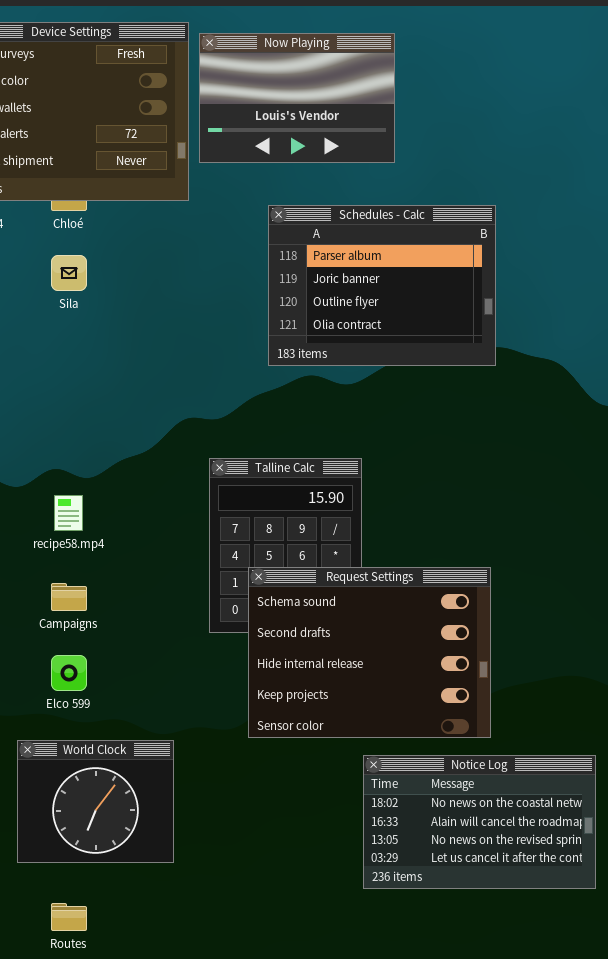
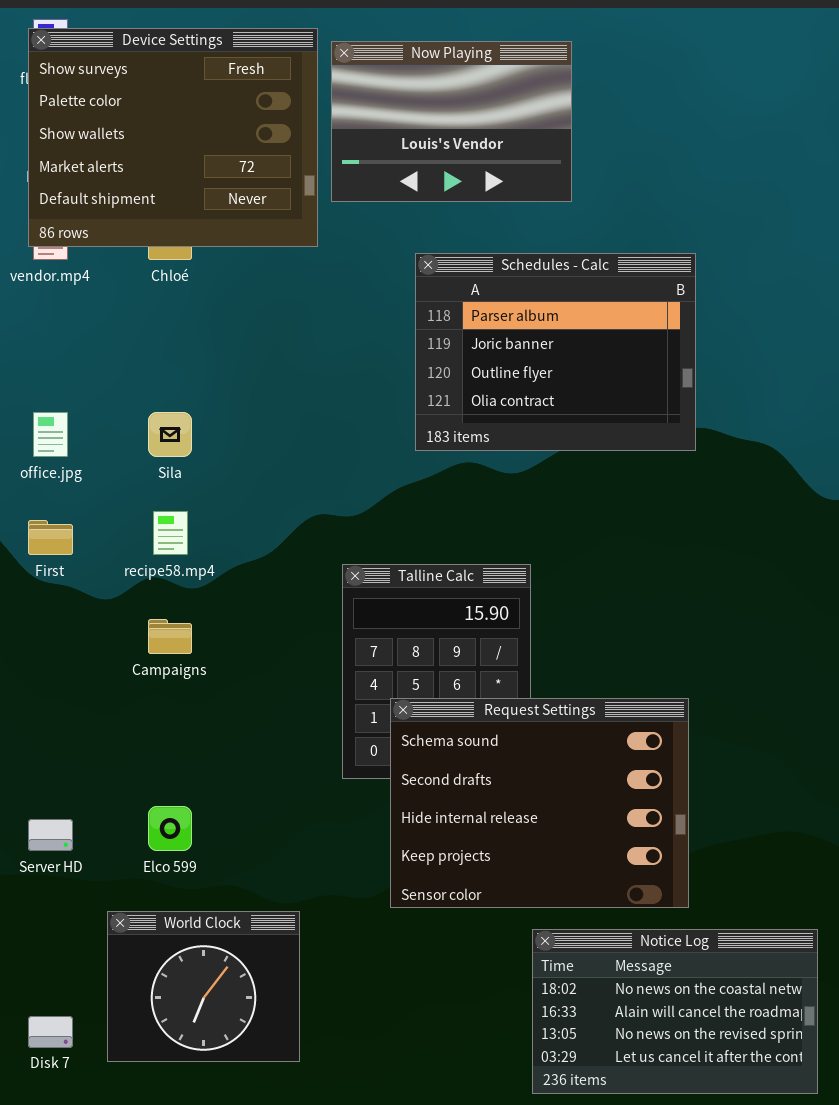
Sila: [51,255,87,291] -> [148,412,192,457], moved
recipe58.mp4: [54,495,83,531] -> [153,511,188,555], moved
Campaigns: [51,583,87,611] -> [148,619,192,654], moved

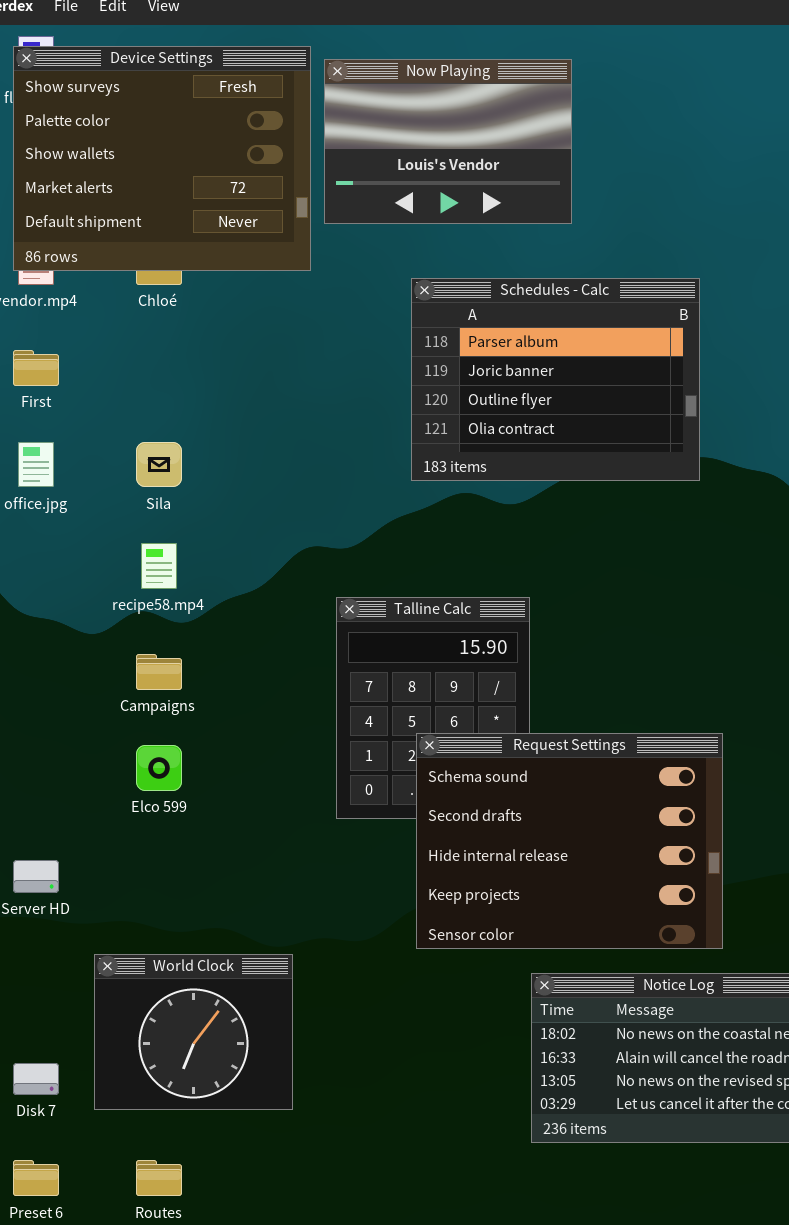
First: [28,520,73,555] -> [13,350,59,386], moved
Request Settings: [390,698,689,908] -> [416,733,723,949], moved
Elco 599: [148,806,192,851] -> [136,745,182,791], moved

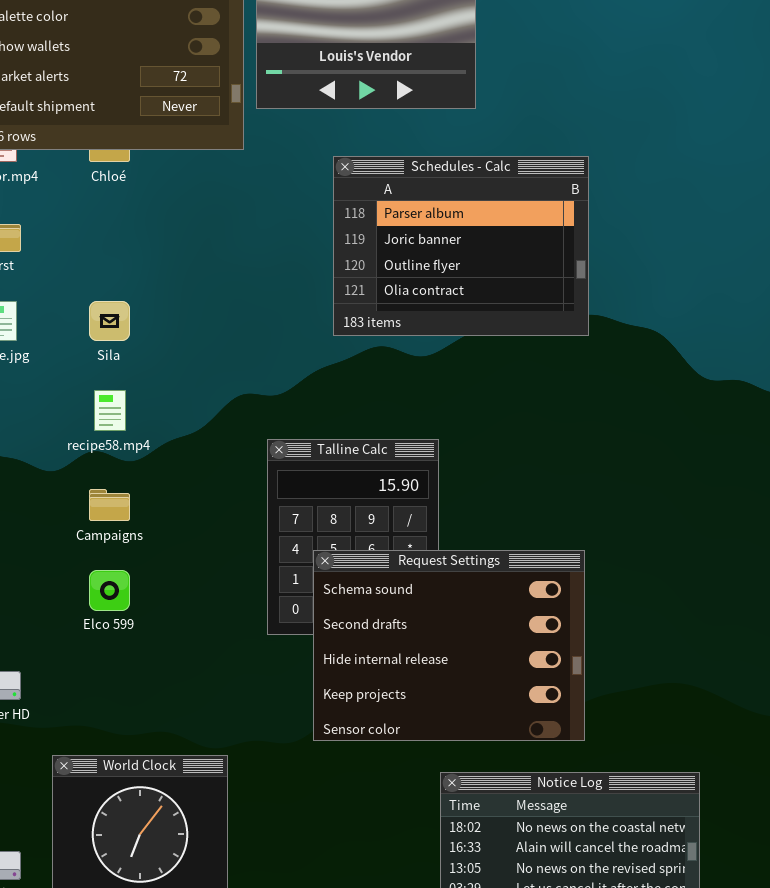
Request Settings: [416,733,723,949] -> [313,550,585,741], moved

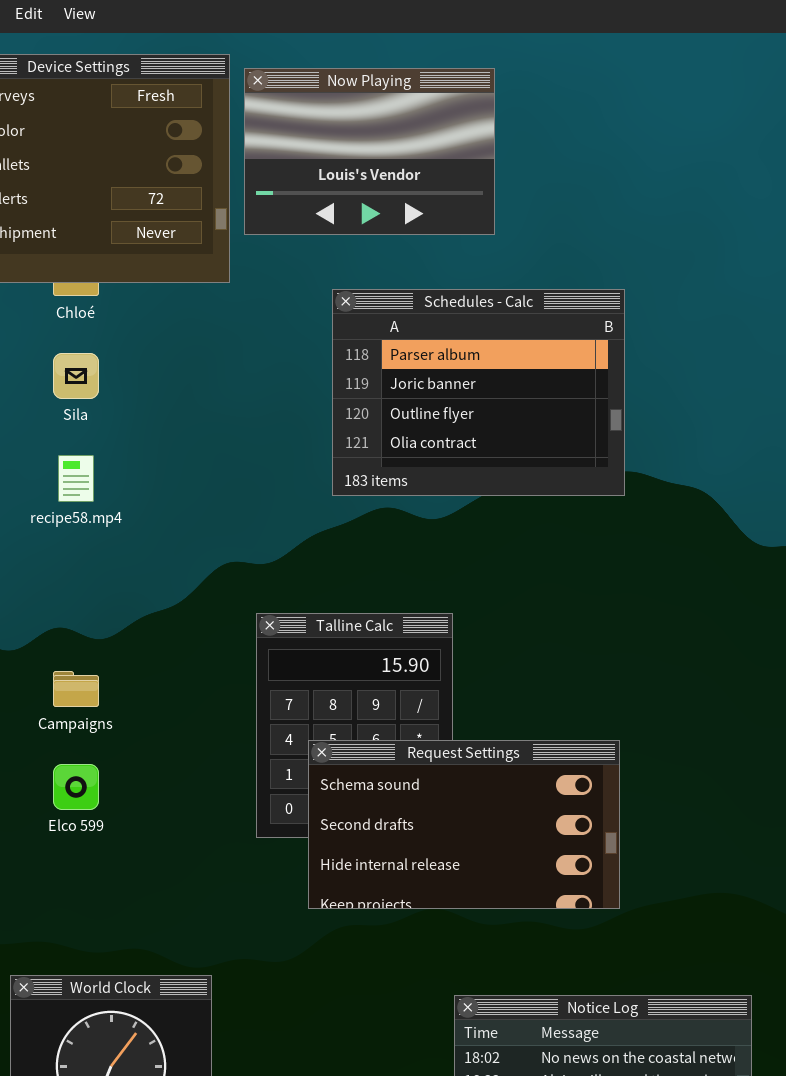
Sila: [89,301,130,341] -> [53,353,99,399], moved
recipe58.mp4: [94,390,126,431] -> [58,455,94,502], moved
Request Settings: [313,550,585,741] -> [308,740,620,909], resized

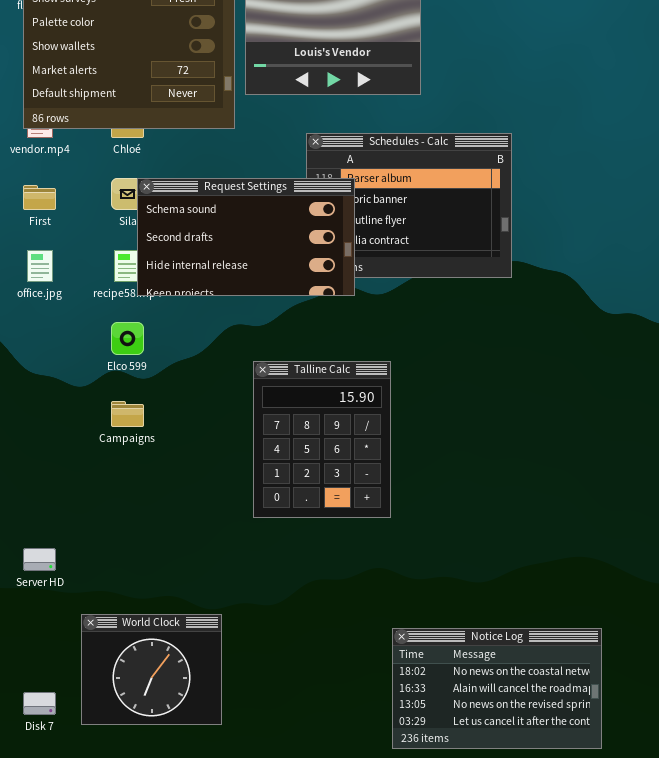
Request Settings: [308,740,620,909] -> [137,178,355,296], moved
Elco 599: [53,764,99,810] -> [111,322,144,355], moved

